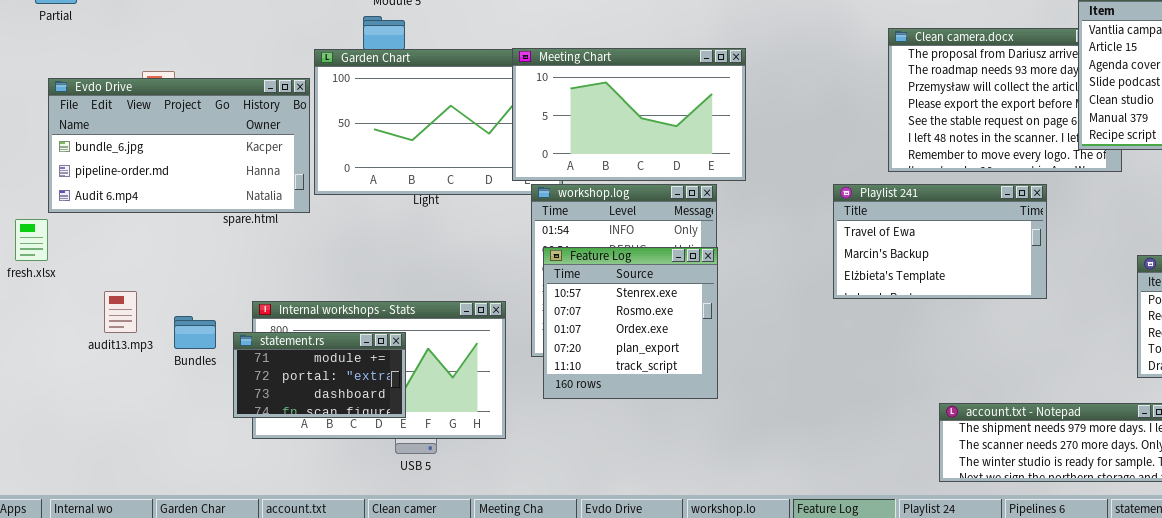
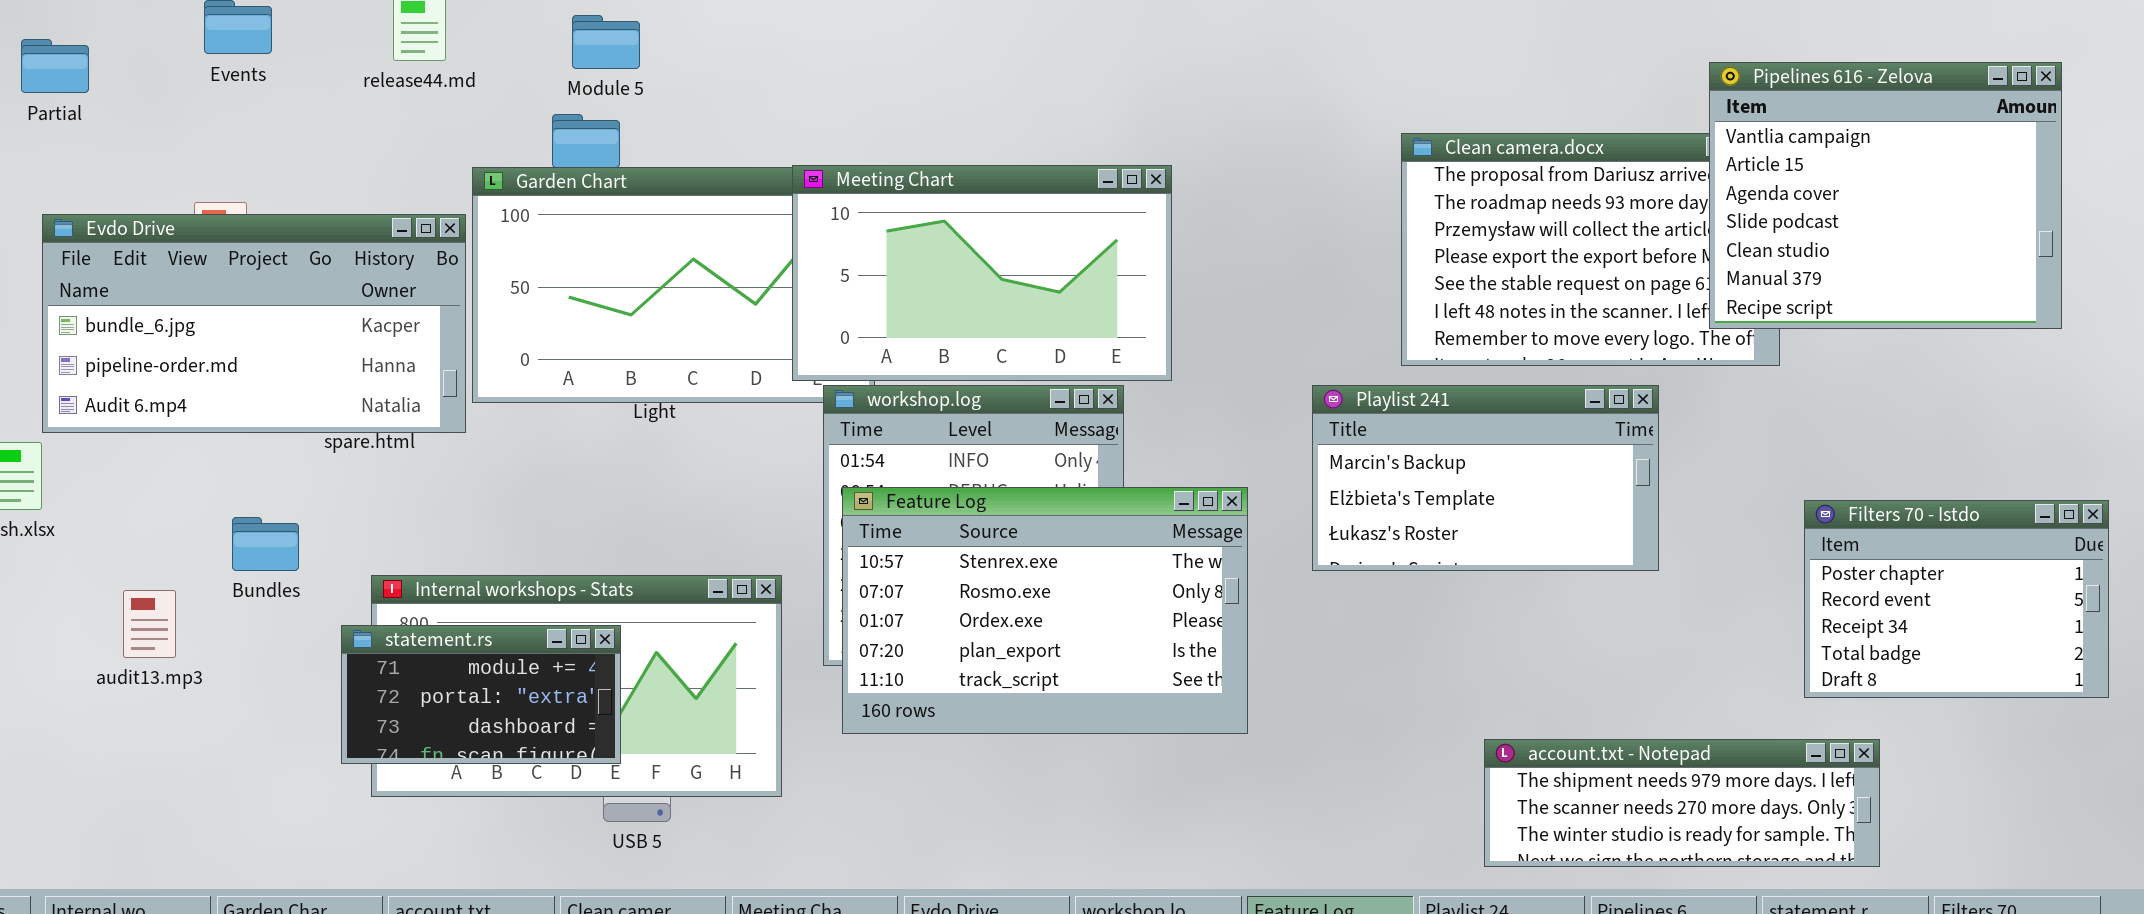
Playlist 241: [833,184,1047,299] -> [1312,385,1659,571], scrolled down 1 row
Feature Log: [543,247,718,399] -> [842,487,1248,734], resized
audit13.mp3: [104,291,137,333] -> [123,590,176,658], moved
Bundles: [174,316,216,349] -> [232,517,299,571], moved

